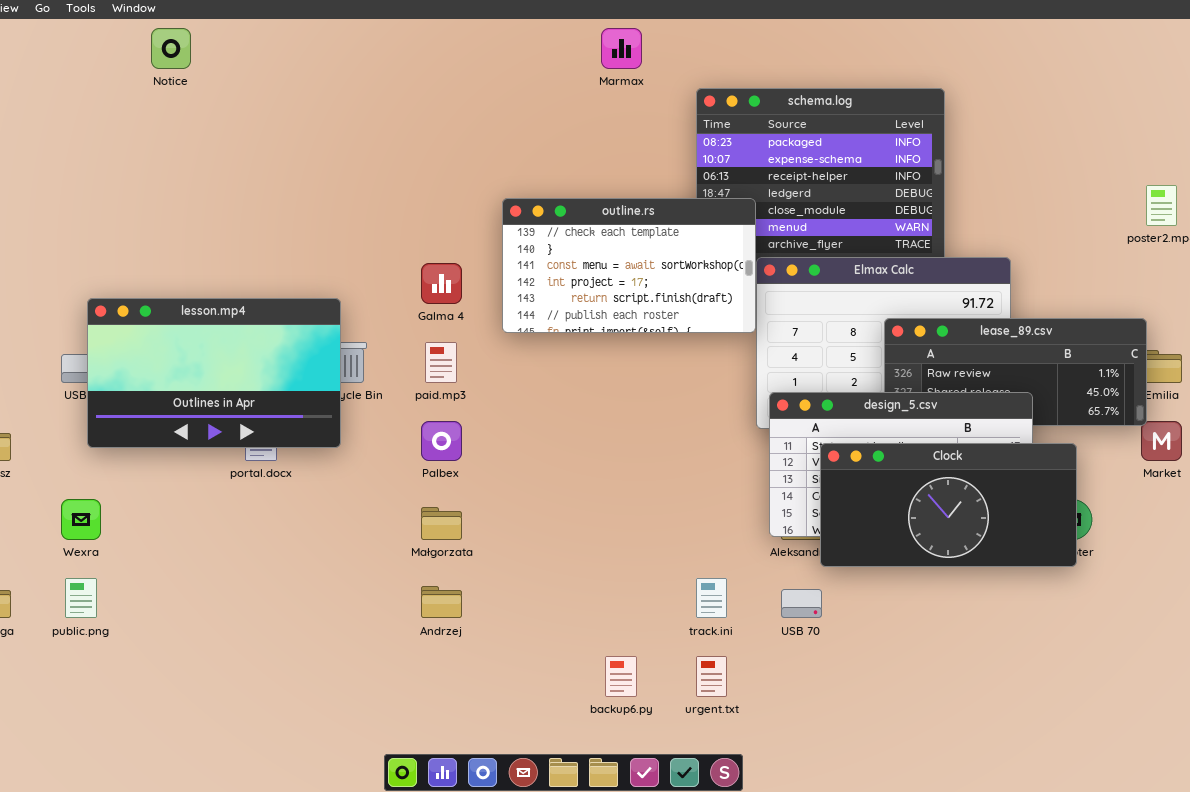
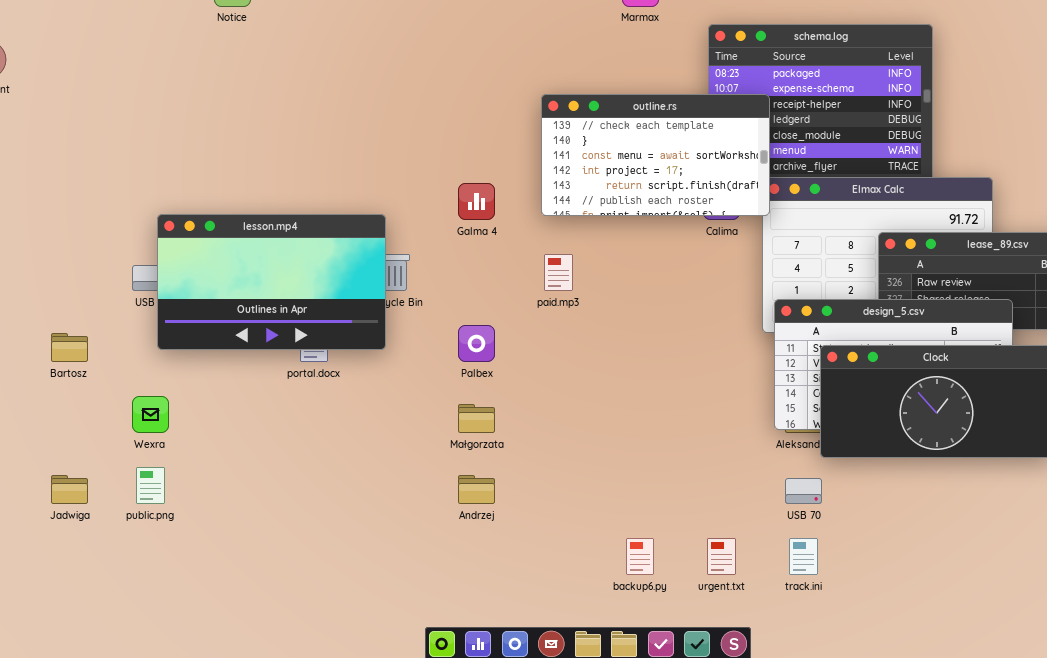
outline.rs: [502,198,756,333] -> [541,94,770,216], moved
paid.mp3: [425,342,457,383] -> [544,254,573,291], moved
track.ini: [696,578,727,618] -> [789,538,818,575], moved

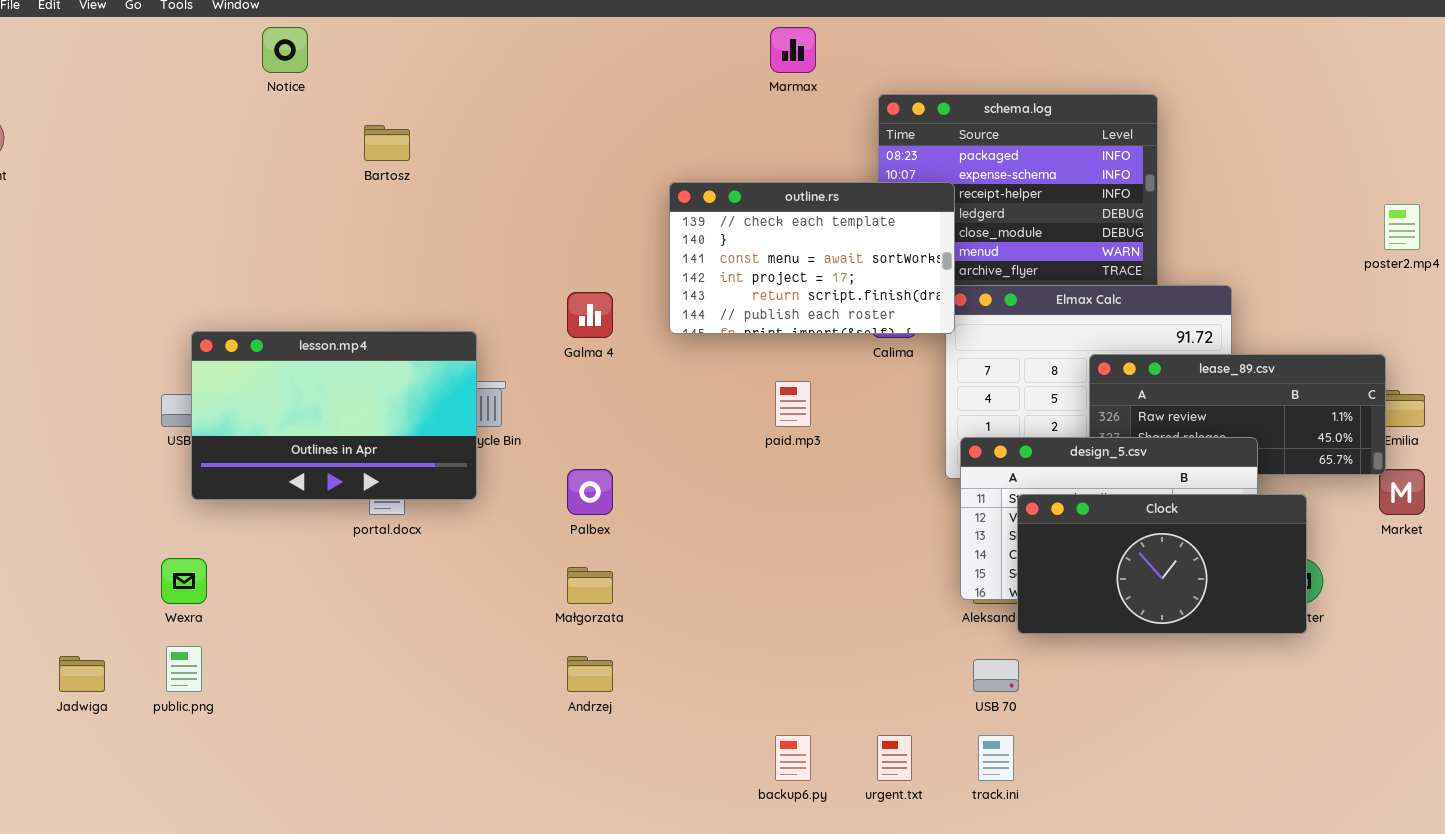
paid.mp3: [544,254,573,291] -> [775,381,811,427], moved
Bartosz: [51,333,88,362] -> [364,125,410,161], moved

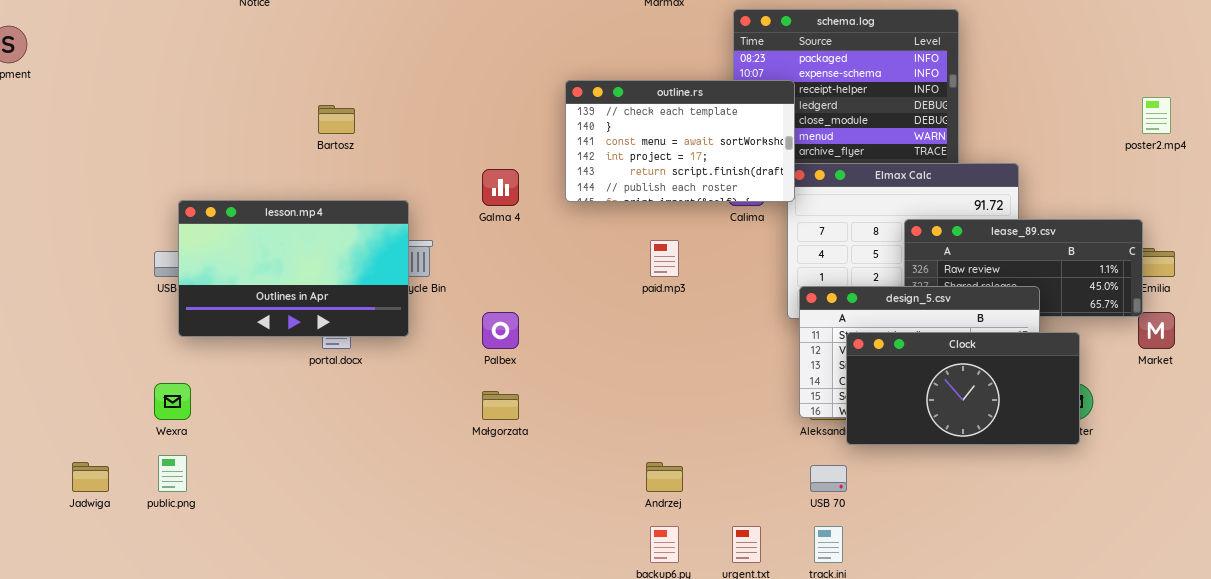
Bartosz: [364,125,410,161] -> [318,105,355,134], moved
Andrzej: [567,656,613,692] -> [646,462,683,492], moved

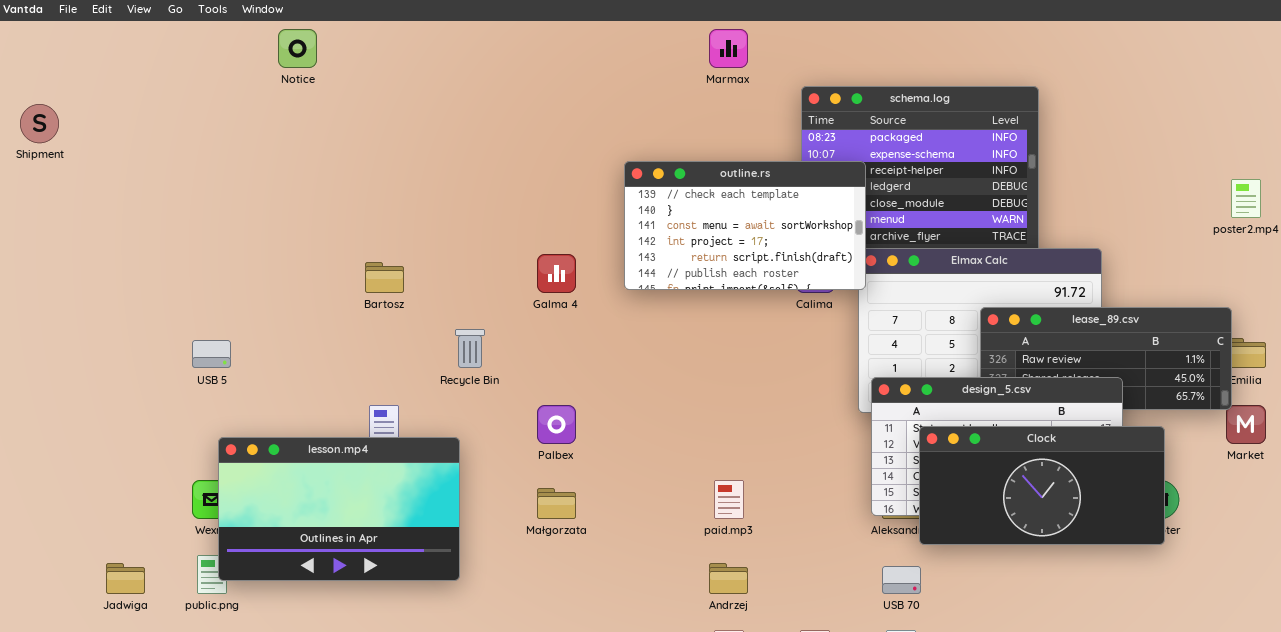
Bartosz: [318,105,355,134] -> [365,262,404,293], moved
lesson.mp4: [178,200,409,337] -> [218,437,460,581], moved
paid.mp3: [650,240,679,277] -> [714,480,744,519], moved

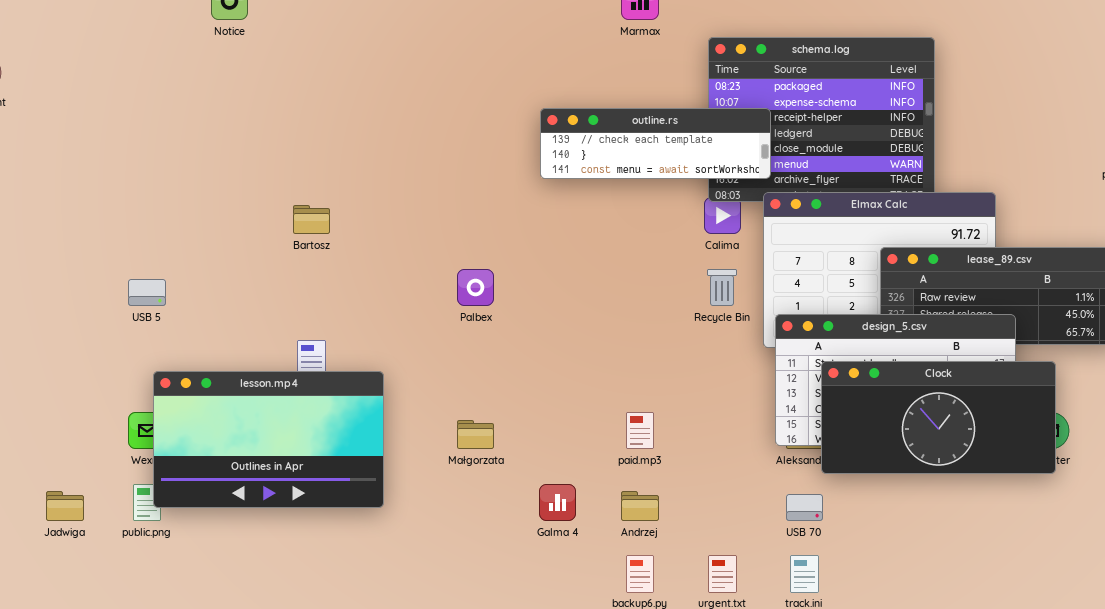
outline.rs: [624,161,866,290] -> [540,108,771,179], resized
Galma 4: [537,254,576,293] -> [539,484,576,521], moved
Recycle Bin: [455,329,485,368] -> [707,269,737,306], moved
Palbex: [537,405,576,444] -> [457,269,494,306], moved

